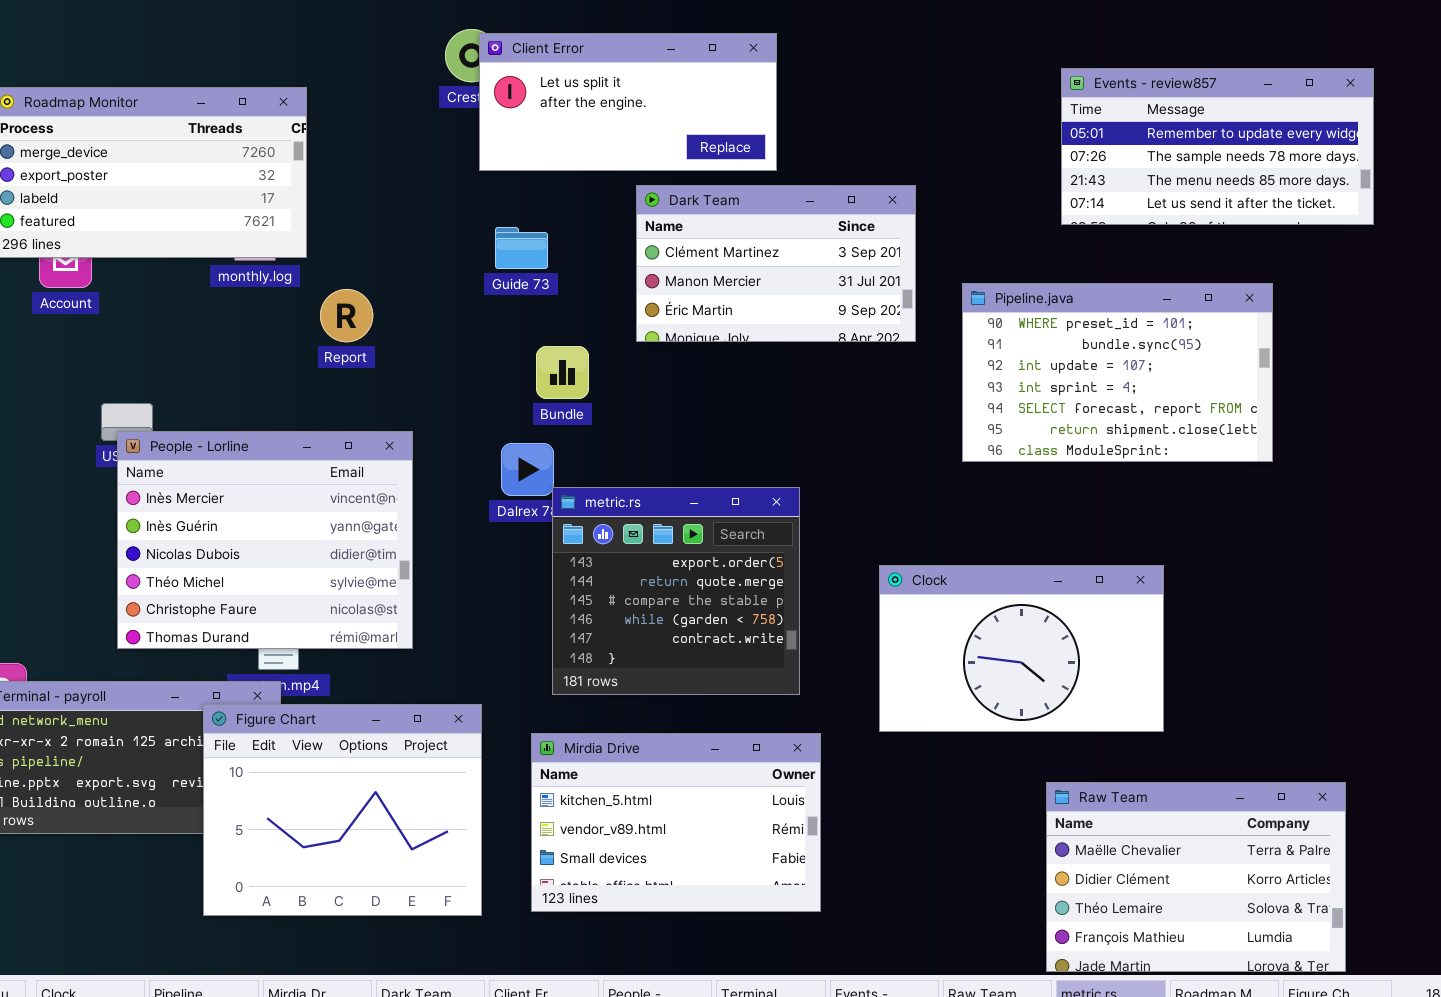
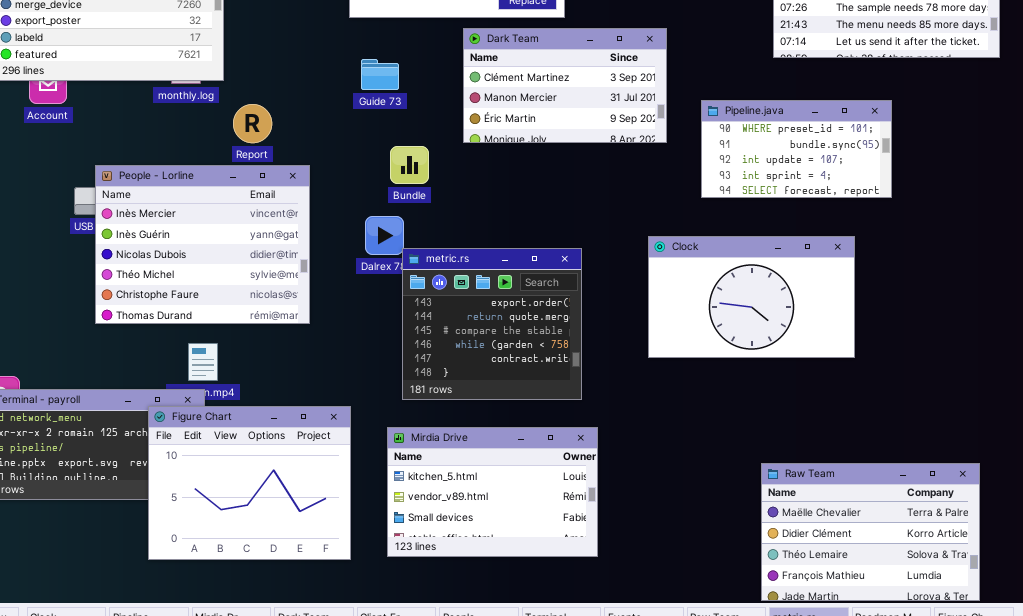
Pipeline.java: [962,283,1273,462] -> [701,100,892,198], resized
People - Lorline: [117,431,413,649] -> [95,165,310,324], moved
Clock: [879,565,1164,732] -> [648,236,855,358], moved

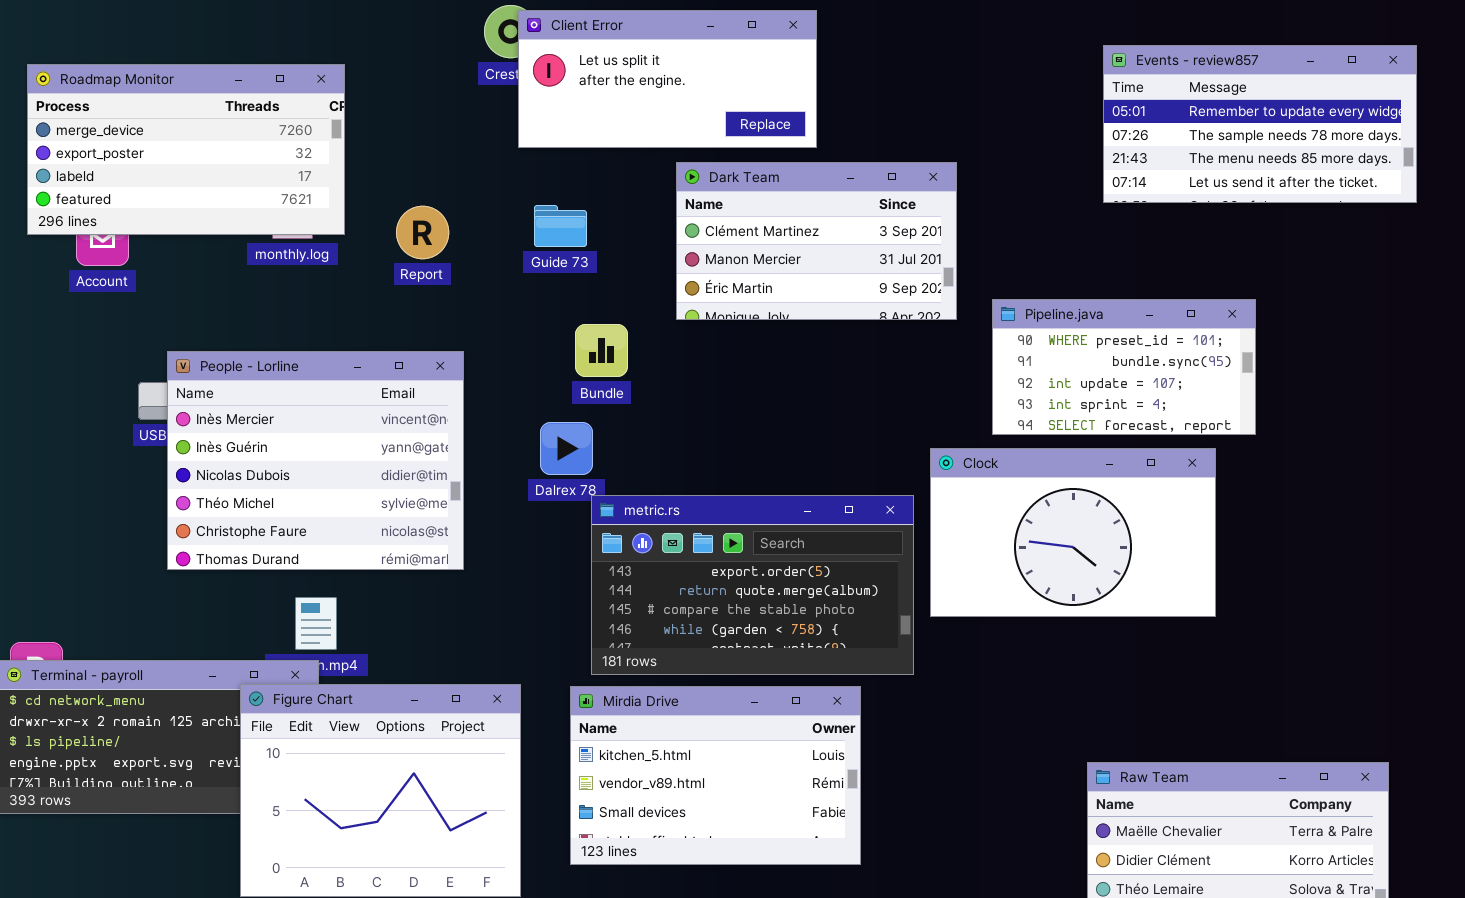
Pipeline.java: [701,100,892,198] -> [992,299,1256,435], moved
Report: [233,104,272,143] -> [396,206,449,259], moved
metric.rs: [402,248,582,400] -> [591,495,914,675], resized
Mirdia Drive: [387,427,598,557] -> [570,686,861,865], moved

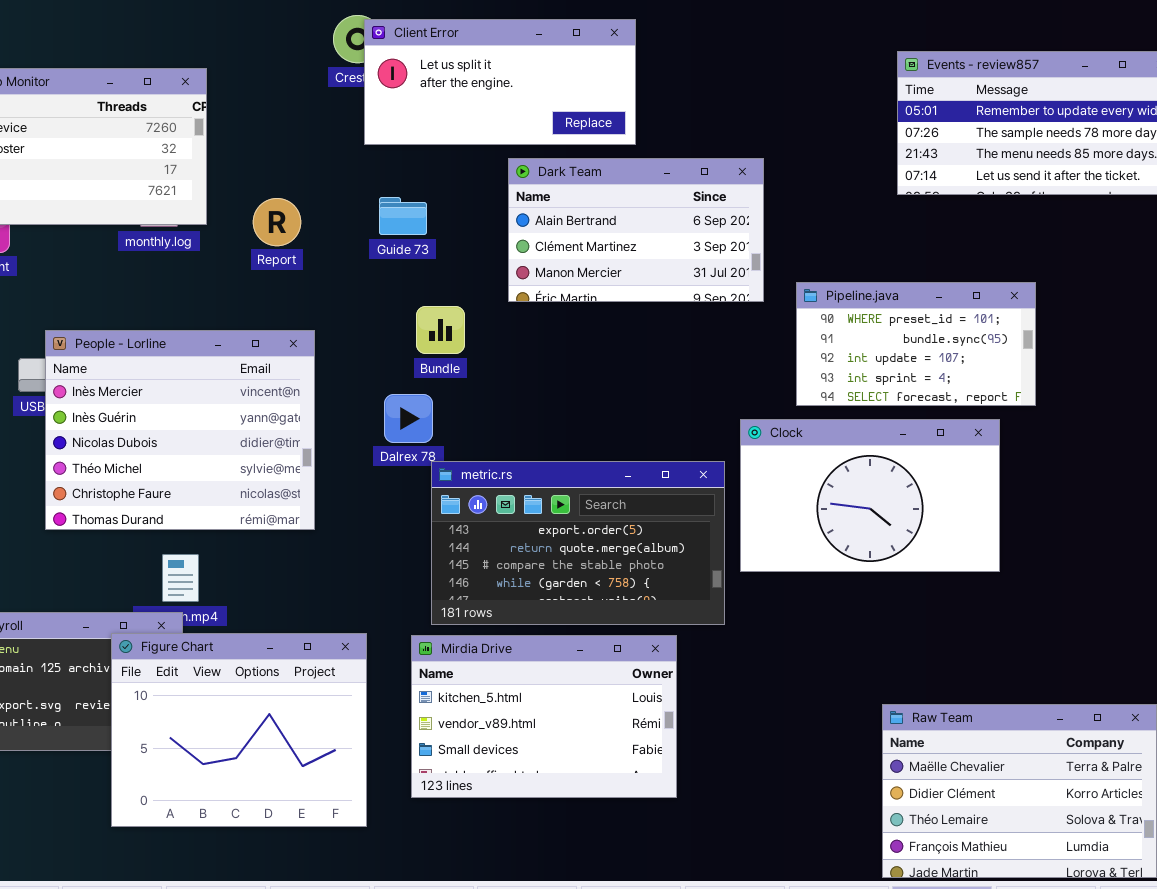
Dark Team: [676,162,957,320] -> [508,158,764,302], scrolled up 1 row

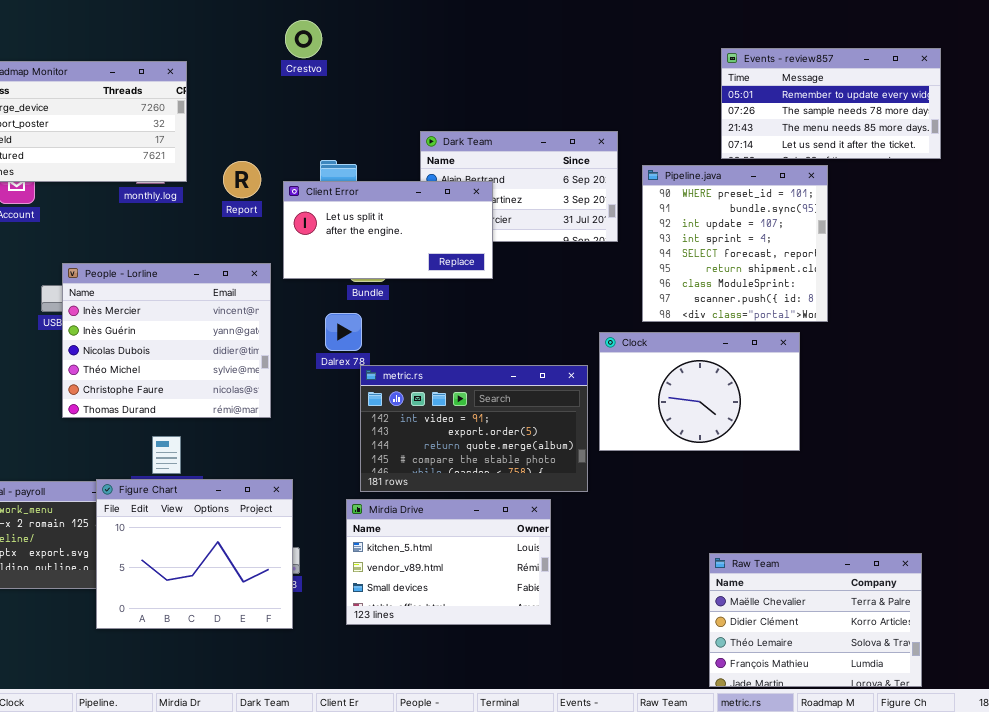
Client Error: [364,19,636,145] -> [283,181,493,279], moved
Pipeline.java: [796,282,1036,406] -> [642,165,828,322], resized
metric.rs: [431,461,725,625] -> [360,365,588,492], scrolled up 1 row
Figure Chart: [111,633,367,827] -> [96,479,293,629], moved

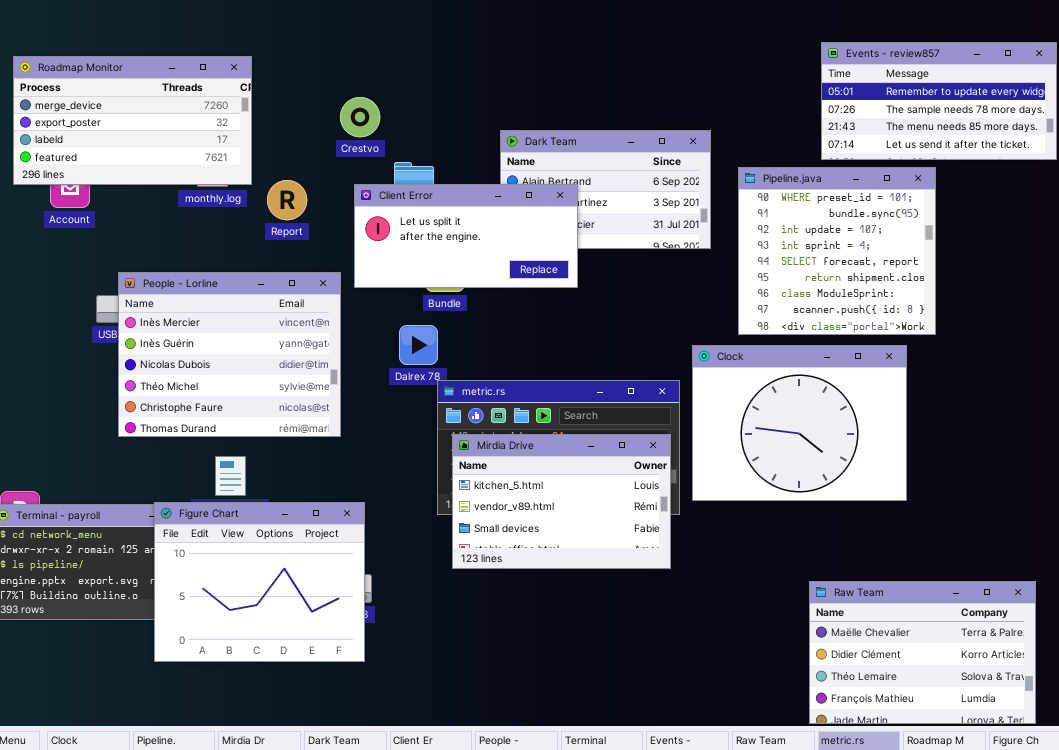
Crestvo: [285,20,322,58] -> [340,97,380,137], moved
Report: [223,161,261,198] -> [267,180,307,220], moved
Clock: [599,332,800,451] -> [692,345,907,501], resized
Mirdia Drive: [346,499,551,625] -> [452,434,671,569], moved

